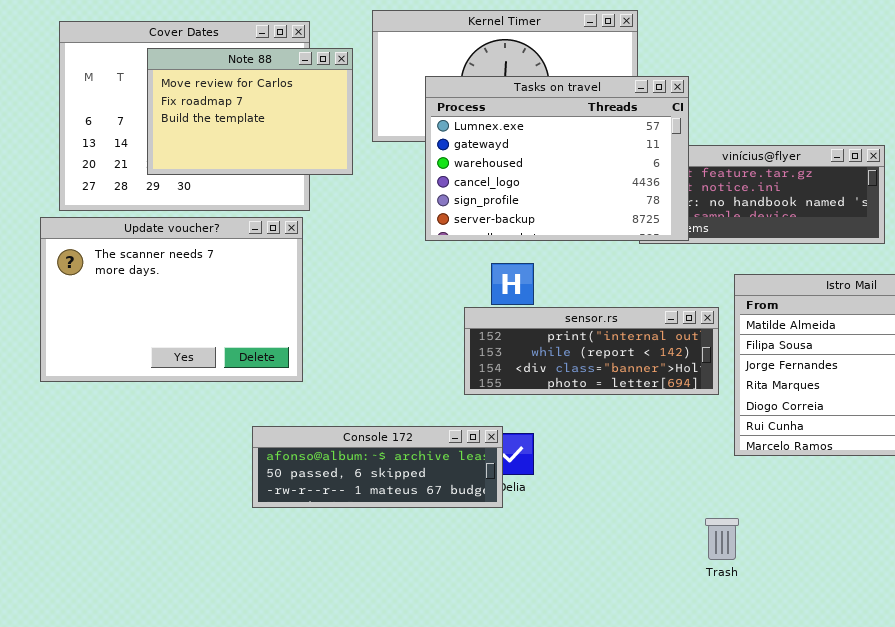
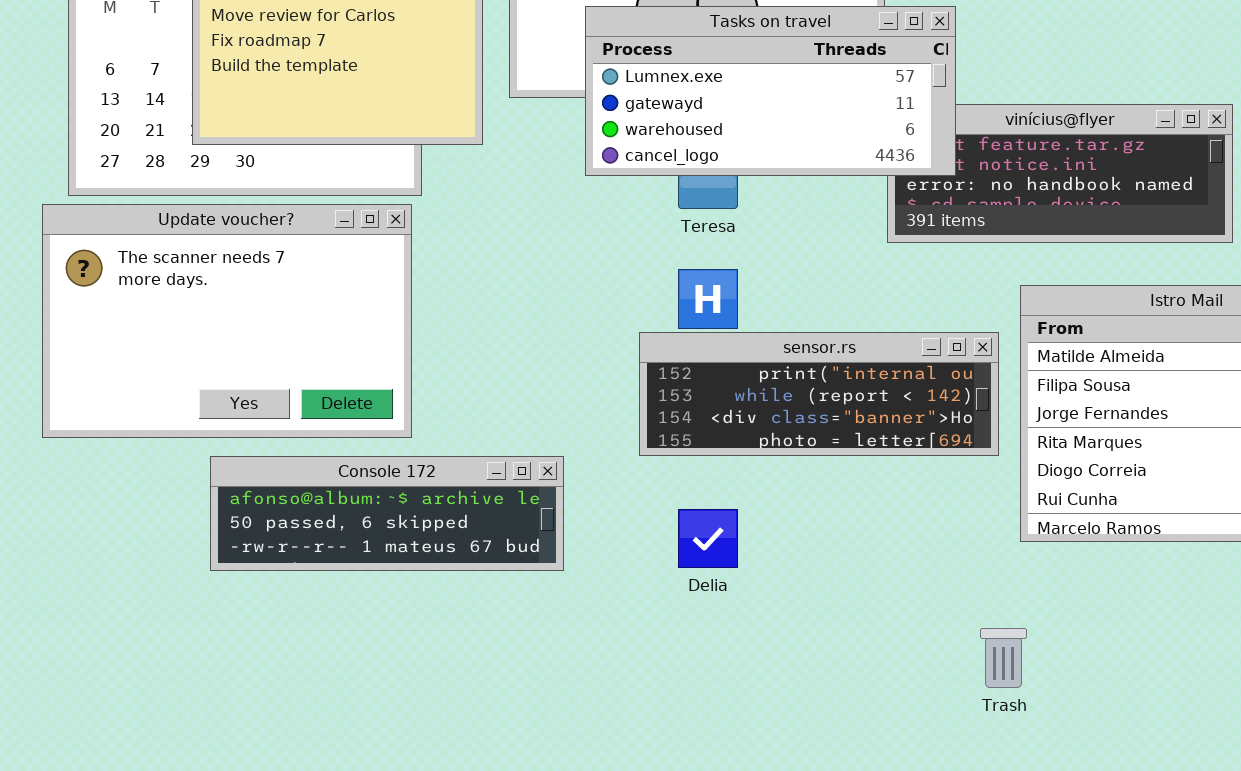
Tasks on travel: [425,76,689,241] -> [585,6,956,176], resized
Console 172: [252,426,503,508] -> [210,456,564,571], moved

